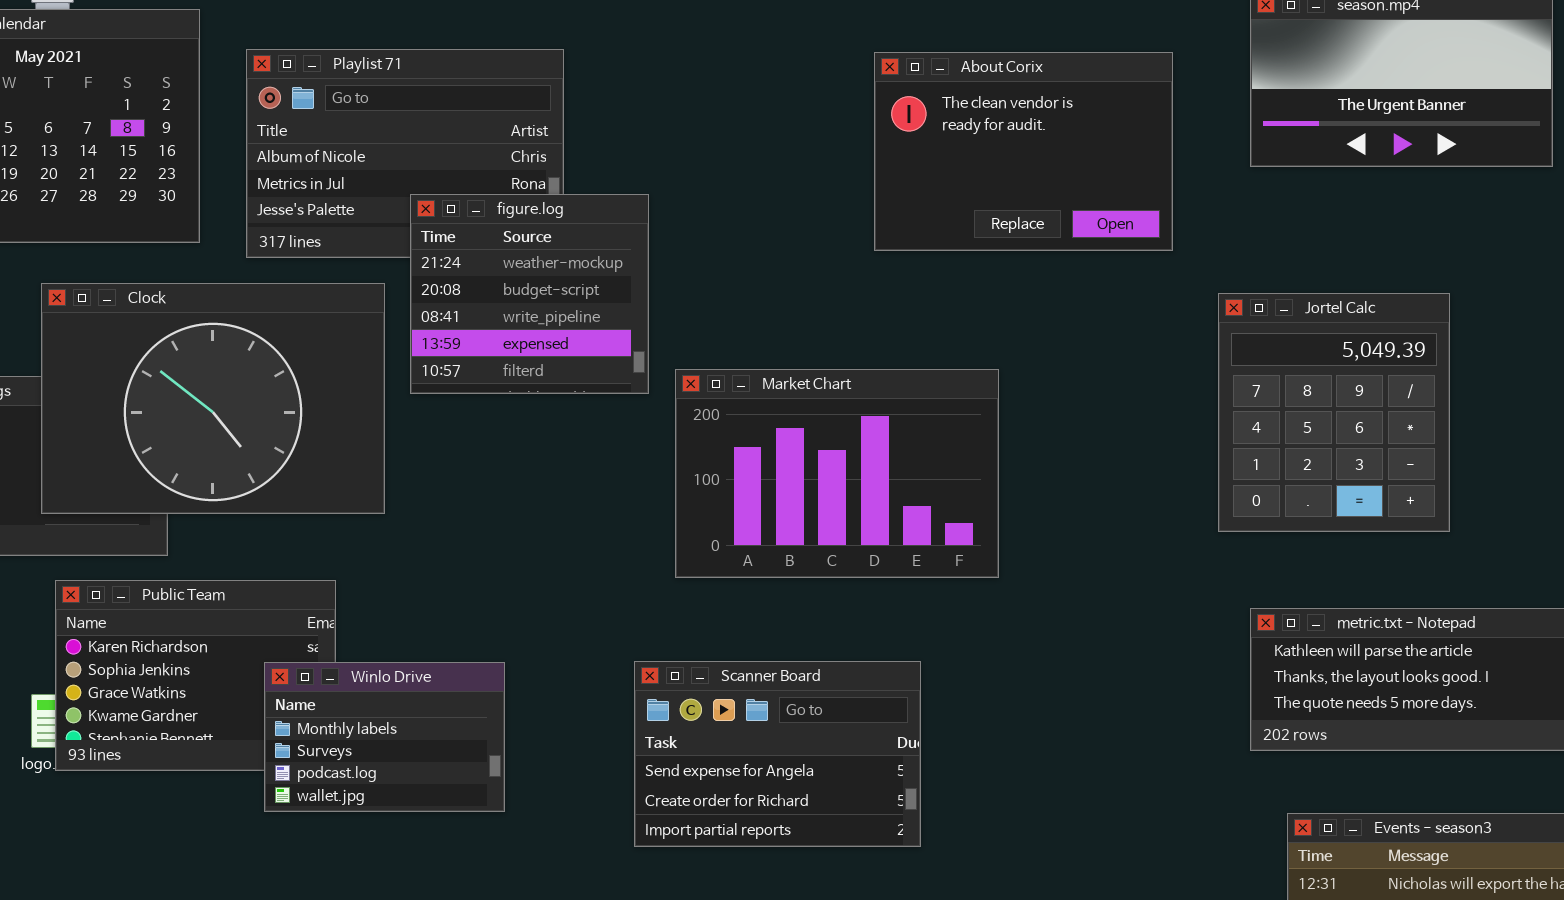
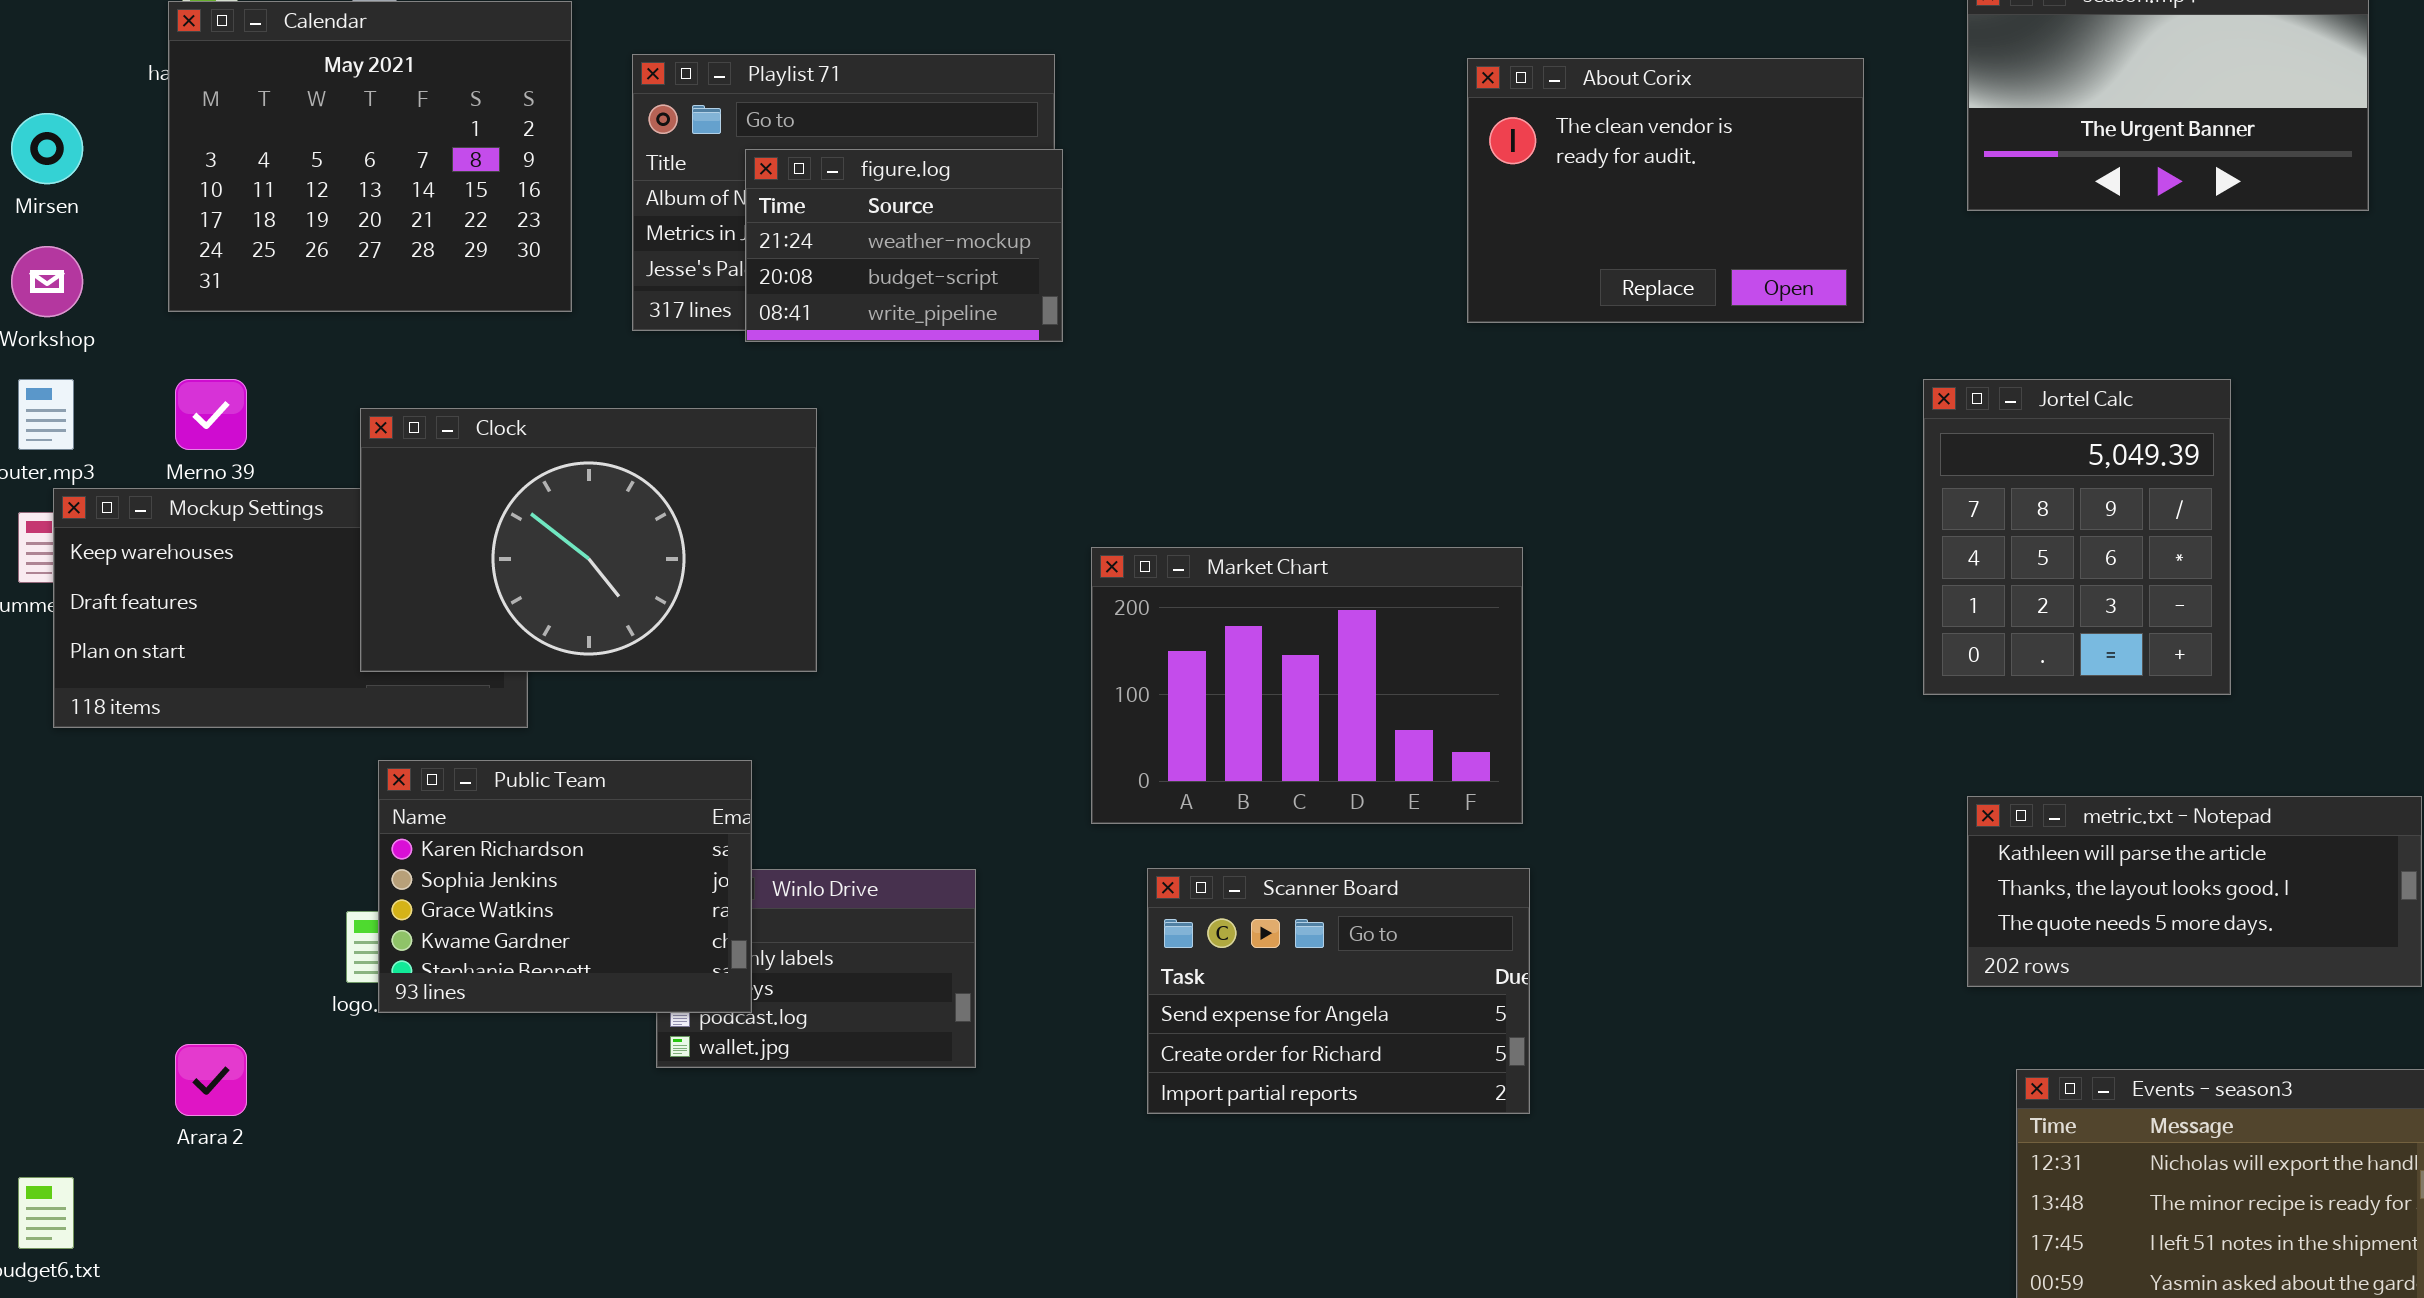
figure.log: [410,194,649,394] -> [745,149,1063,342], moved, resized
Clock: [41,283,385,514] -> [360,408,817,672], resized
Market Chart: [675,369,999,578] -> [1091,547,1523,824], moved
Public Team: [55,580,336,771] -> [378,760,752,1013], raised

